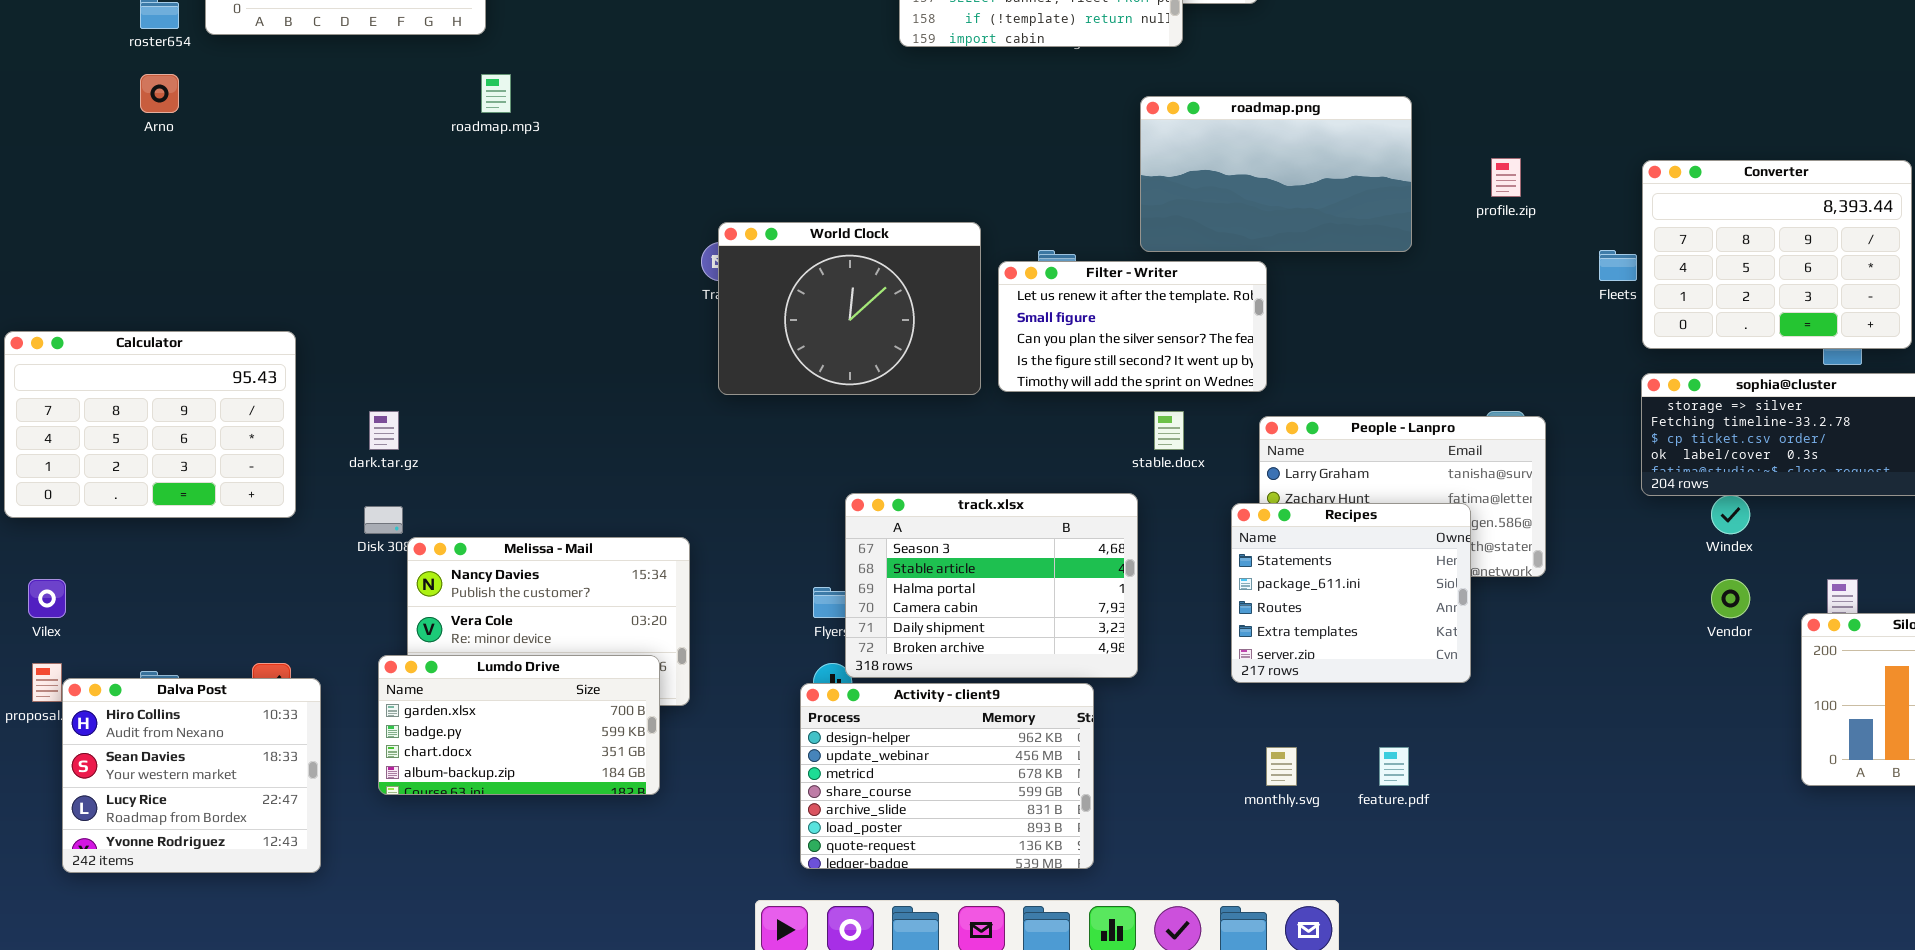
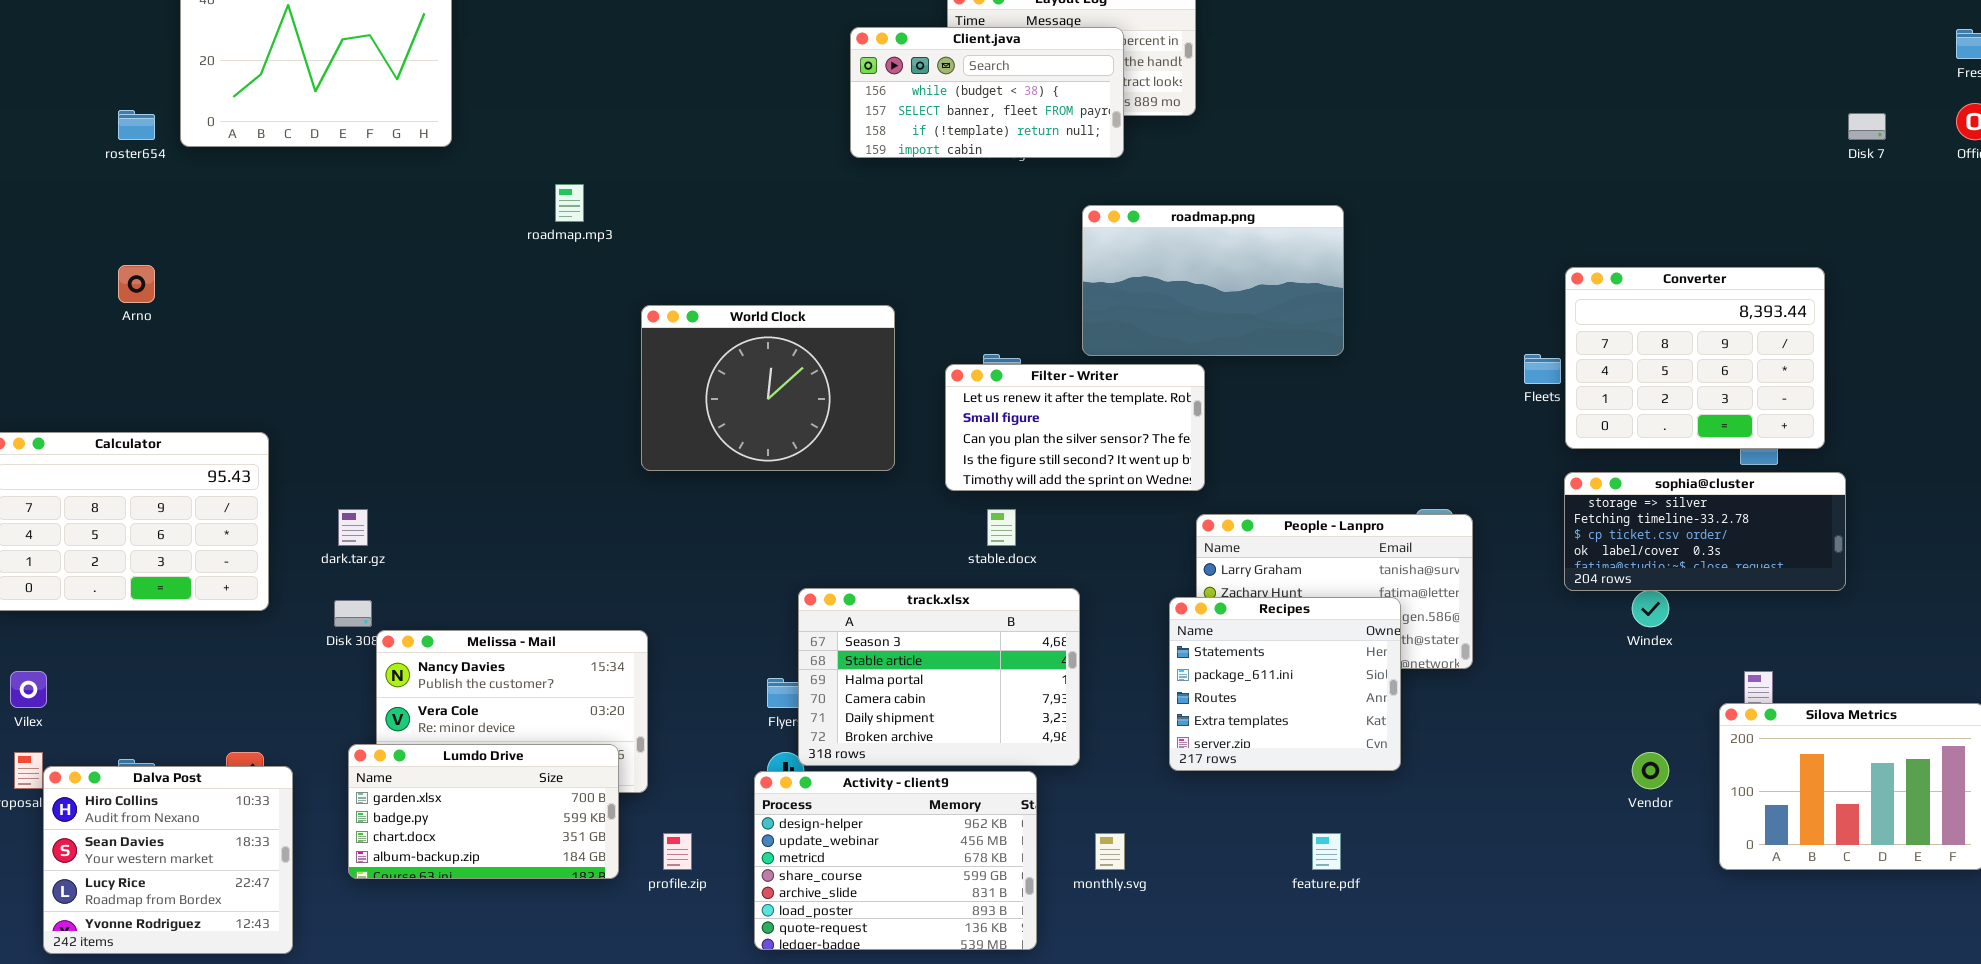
Arno: [140,74,179,113] -> [118,265,155,303], moved
roadmap.mp3: [481,74,511,113] -> [555,184,584,222], moved
profile.zip: [1491,158,1521,197] -> [663,833,692,870], moved
World Clock: [718,222,981,395] -> [641,305,895,471], moved
stable.docx: [1154,411,1184,450] -> [987,509,1016,546], moved
Vendor: [1711,579,1750,618] -> [1632,752,1669,789], moved
monthly.svg: [1266,747,1297,786] -> [1095,833,1125,870], moved

